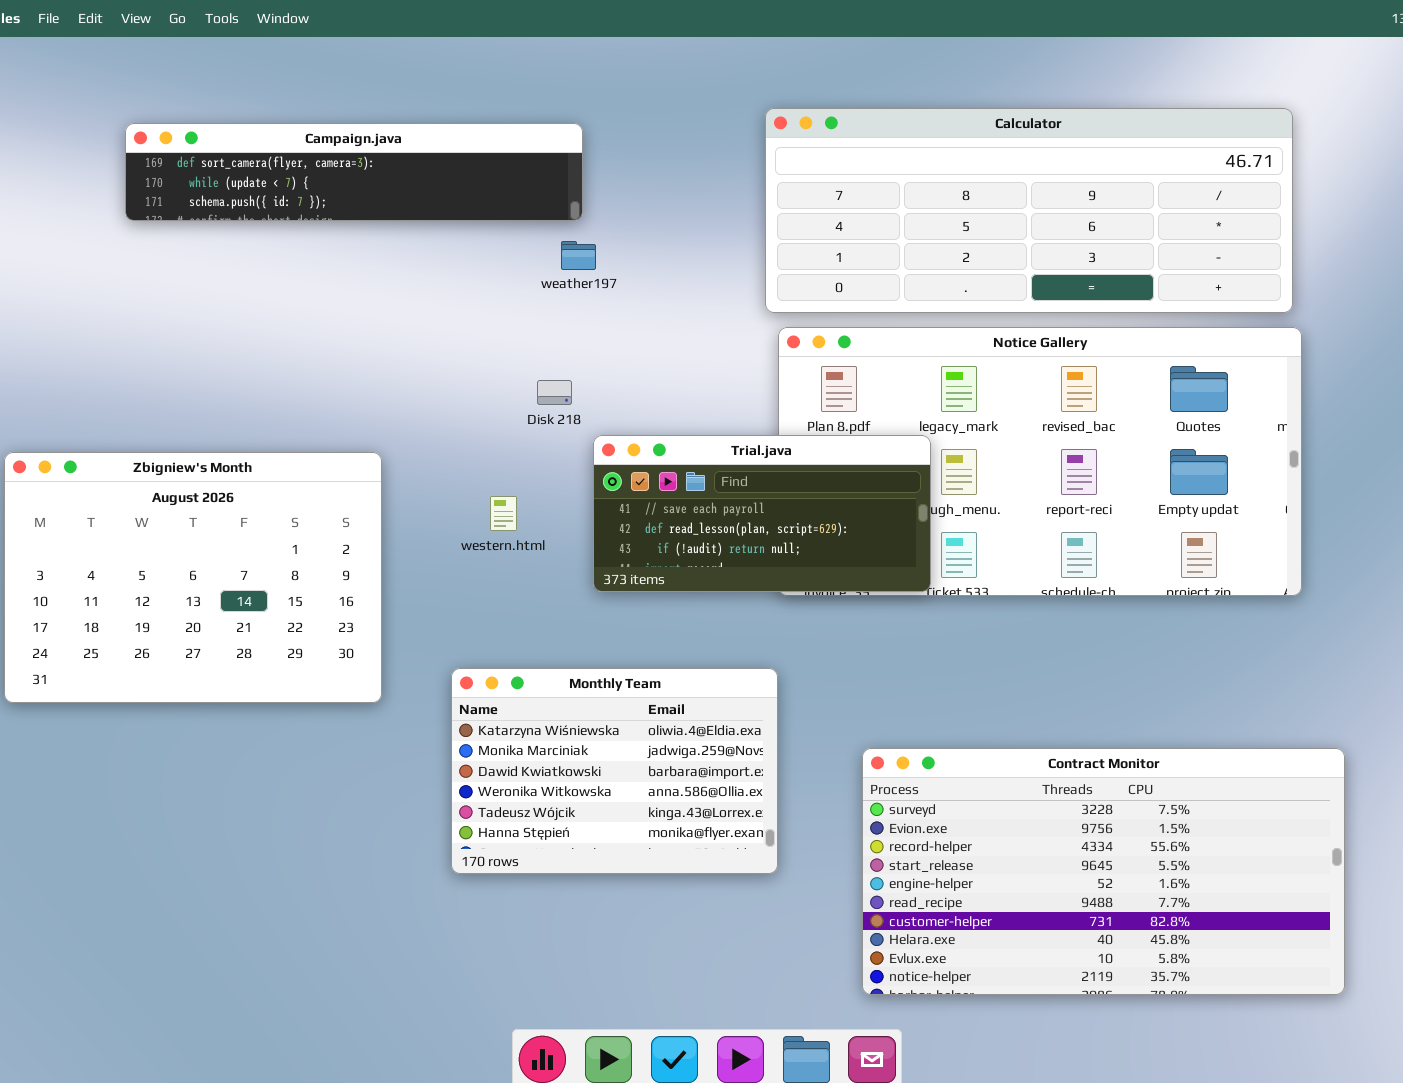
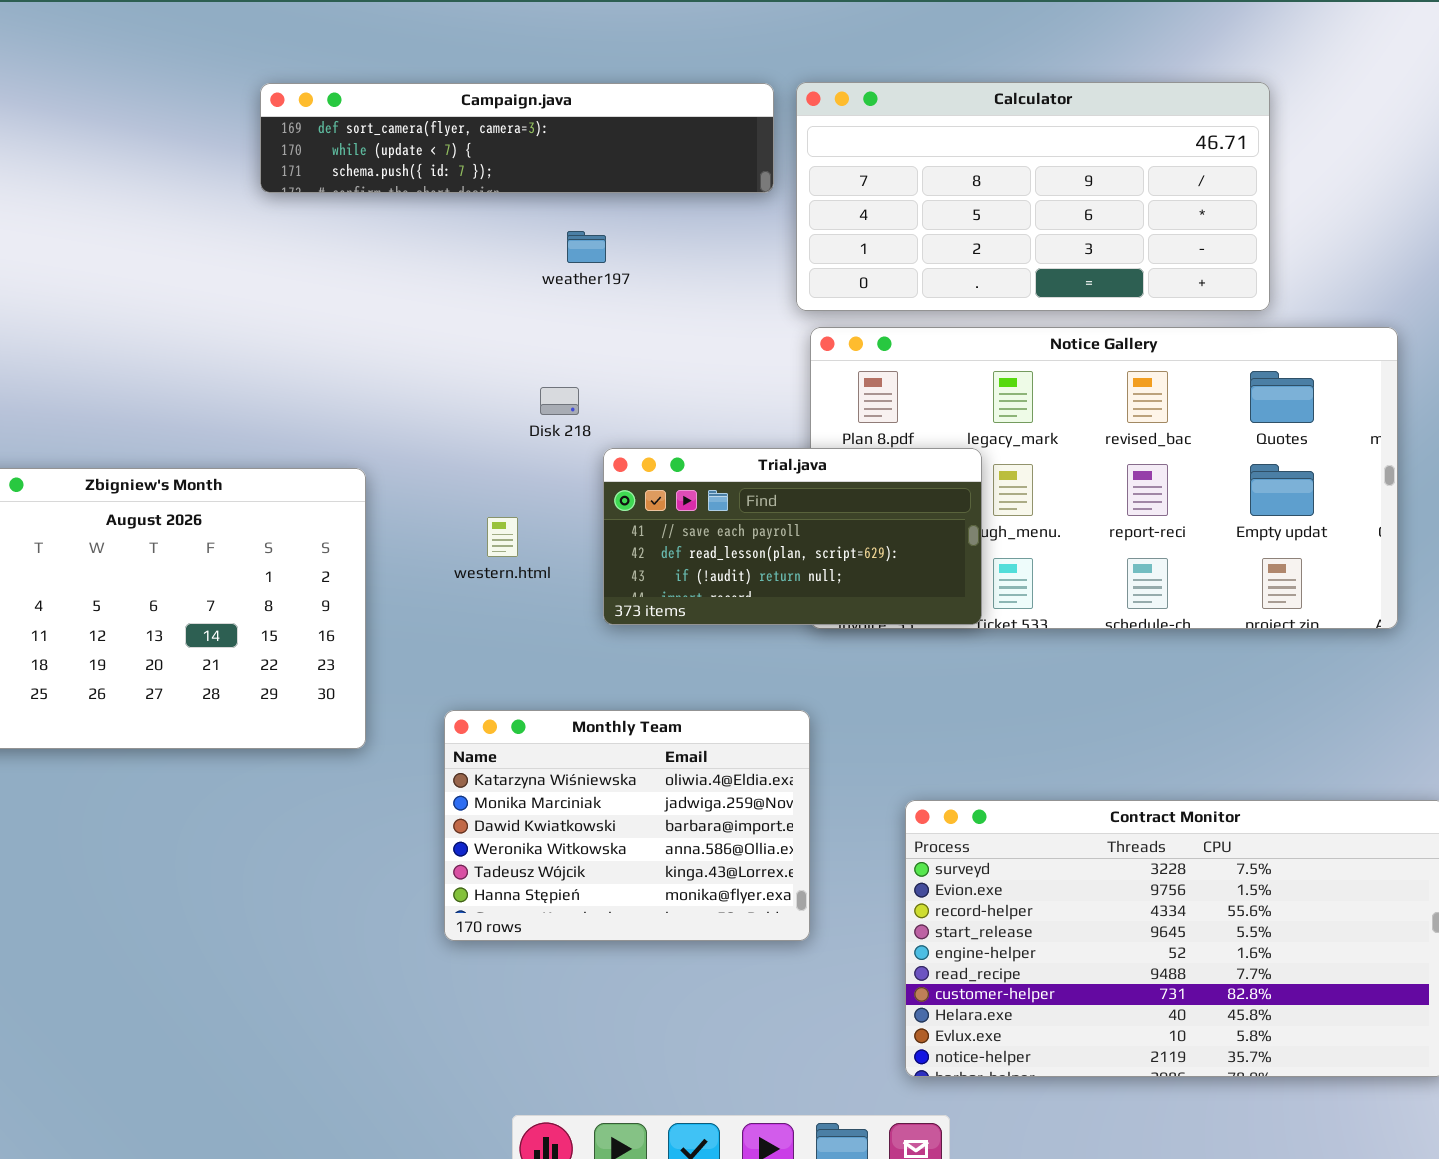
Calculator: [765,108,1293,313] -> [796,82,1270,311], resized
Campaign.java: [125,123,583,221] -> [260,83,774,193], moved

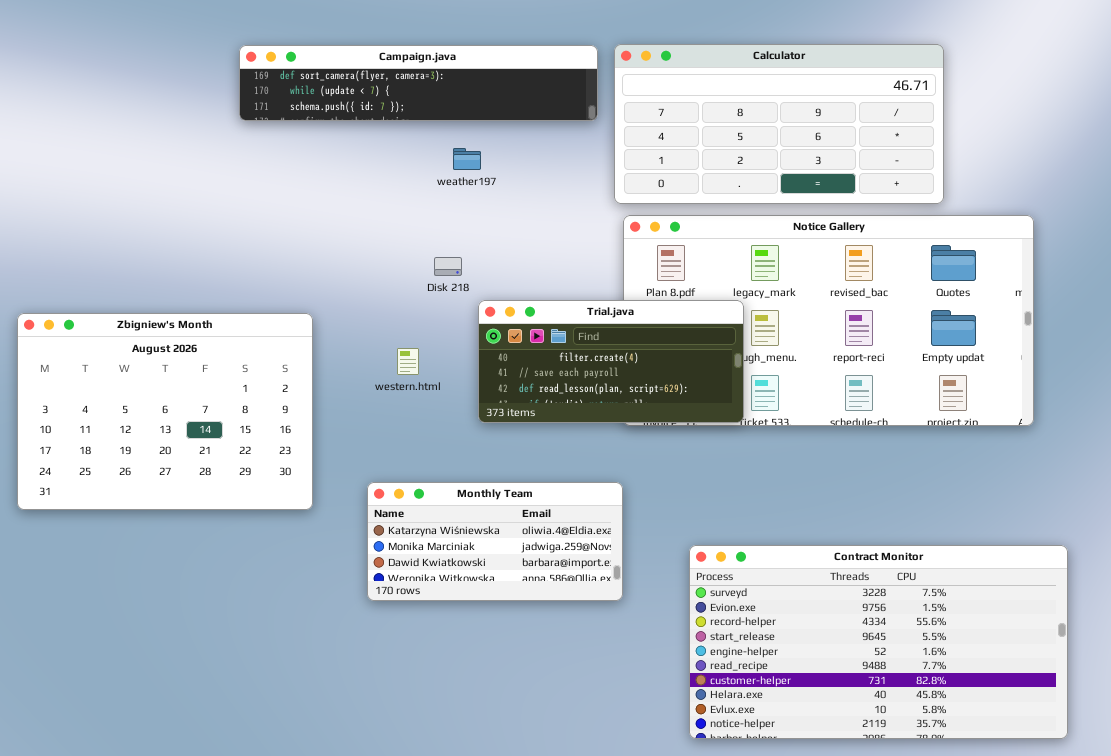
Trial.java: [603,448,982,625] -> [478,300,744,423], scrolled up 1 row
Monthly Team: [444,710,810,941] -> [367,482,623,601], resized

